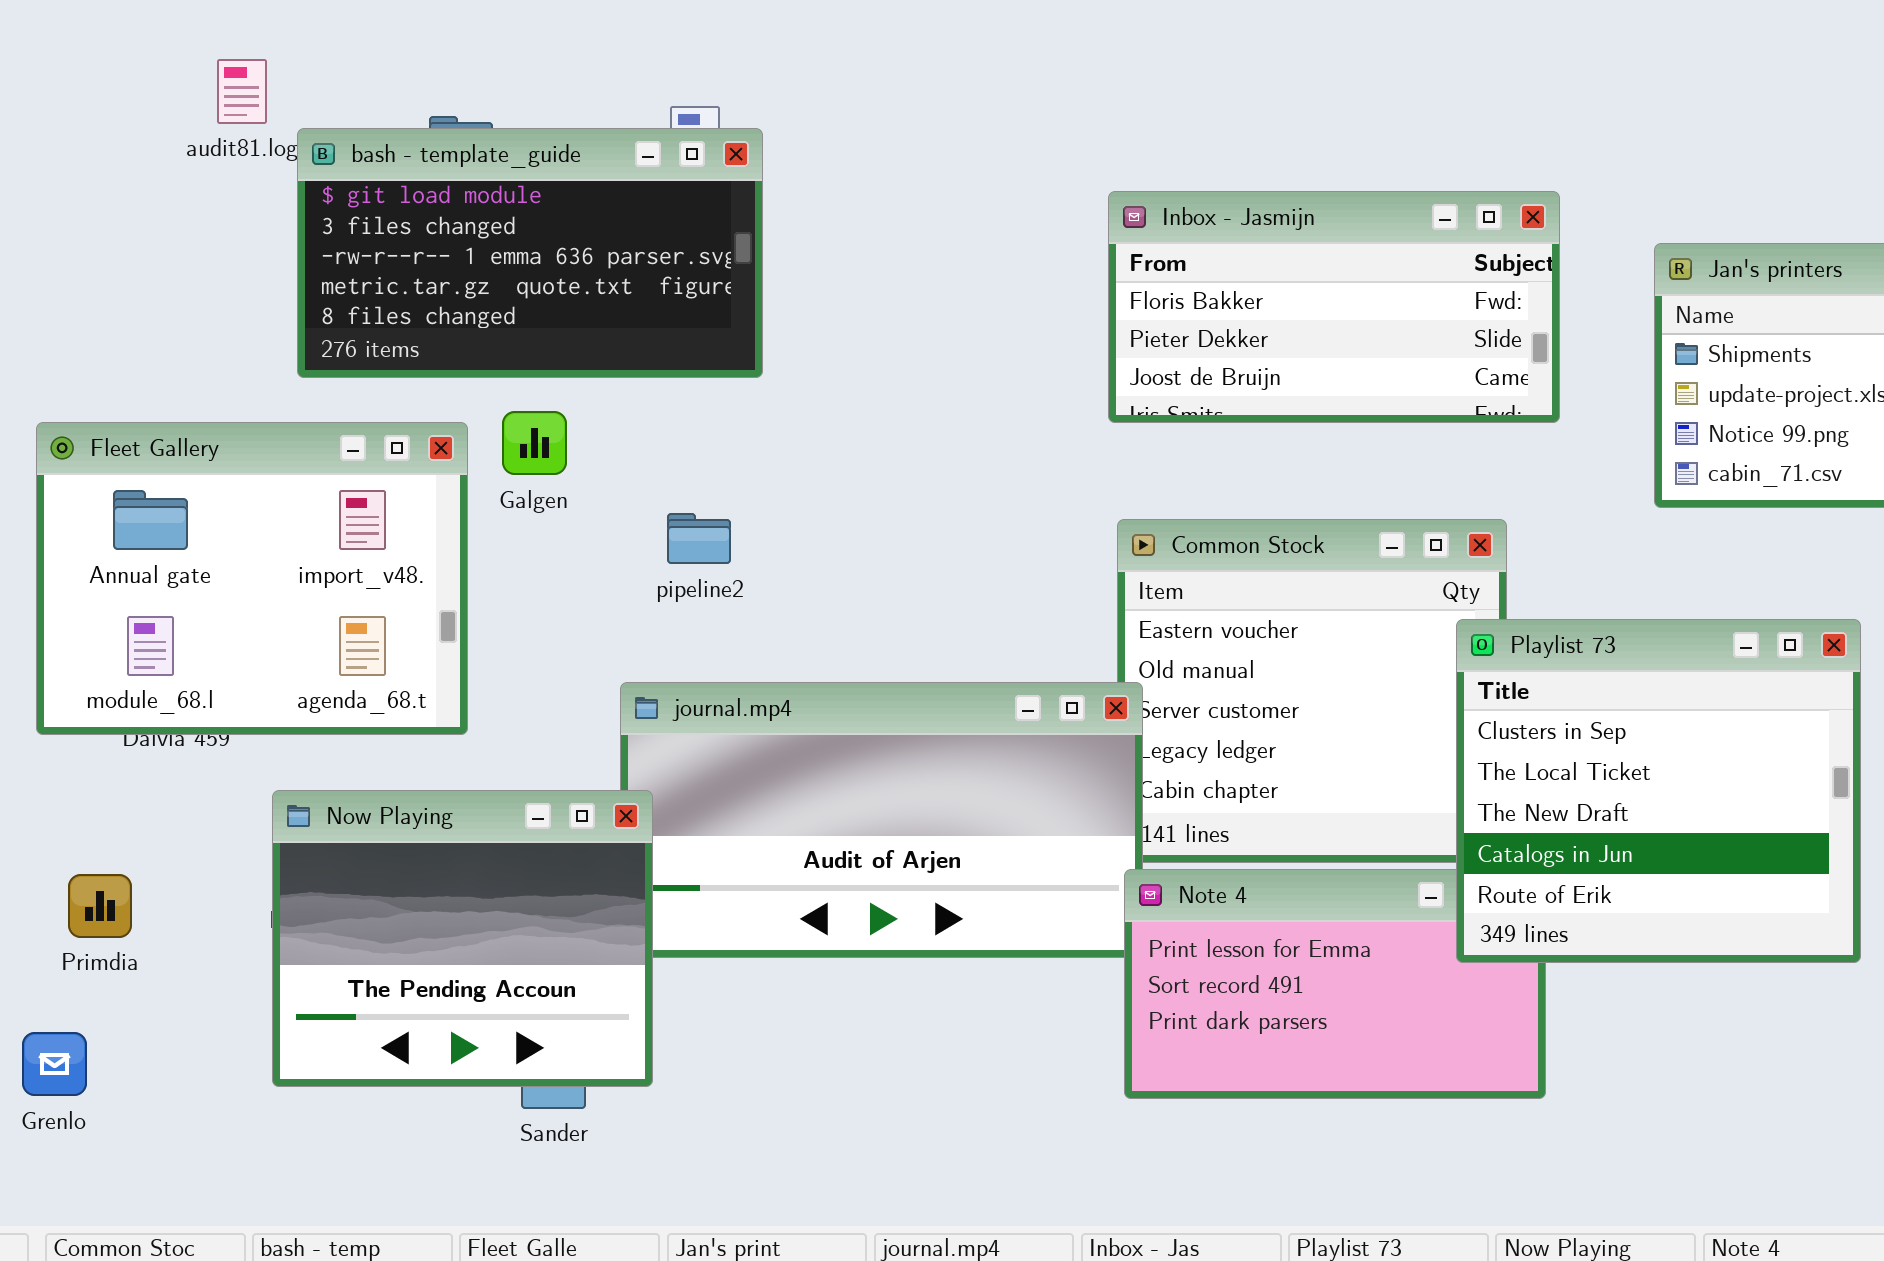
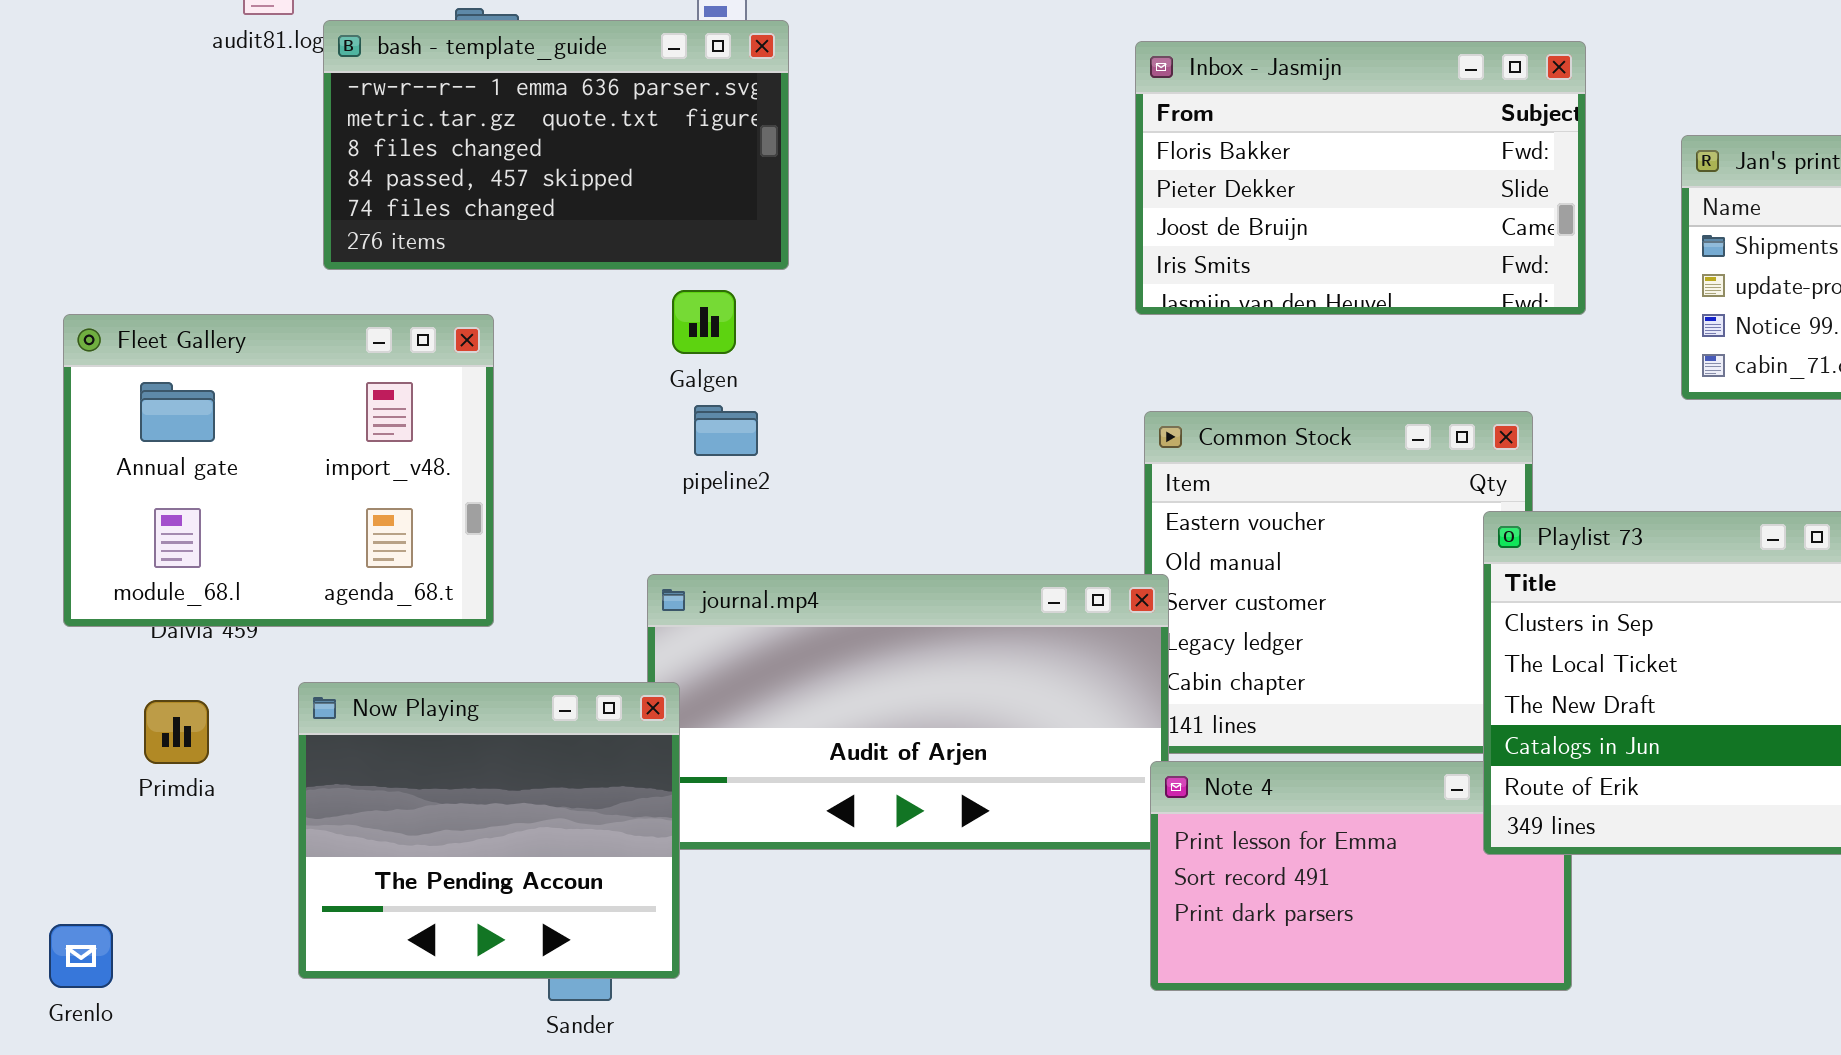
bash - template_guide: [297,128,763,378] -> [323,20,789,270], scrolled down 2 rows
Inbox - Jasmijn: [1108,191,1560,423] -> [1135,41,1586,315], resized
Galgen: [502,411,567,475] -> [672,290,736,354], moved
Primdia: [68,874,132,938] -> [144,700,209,764], moved

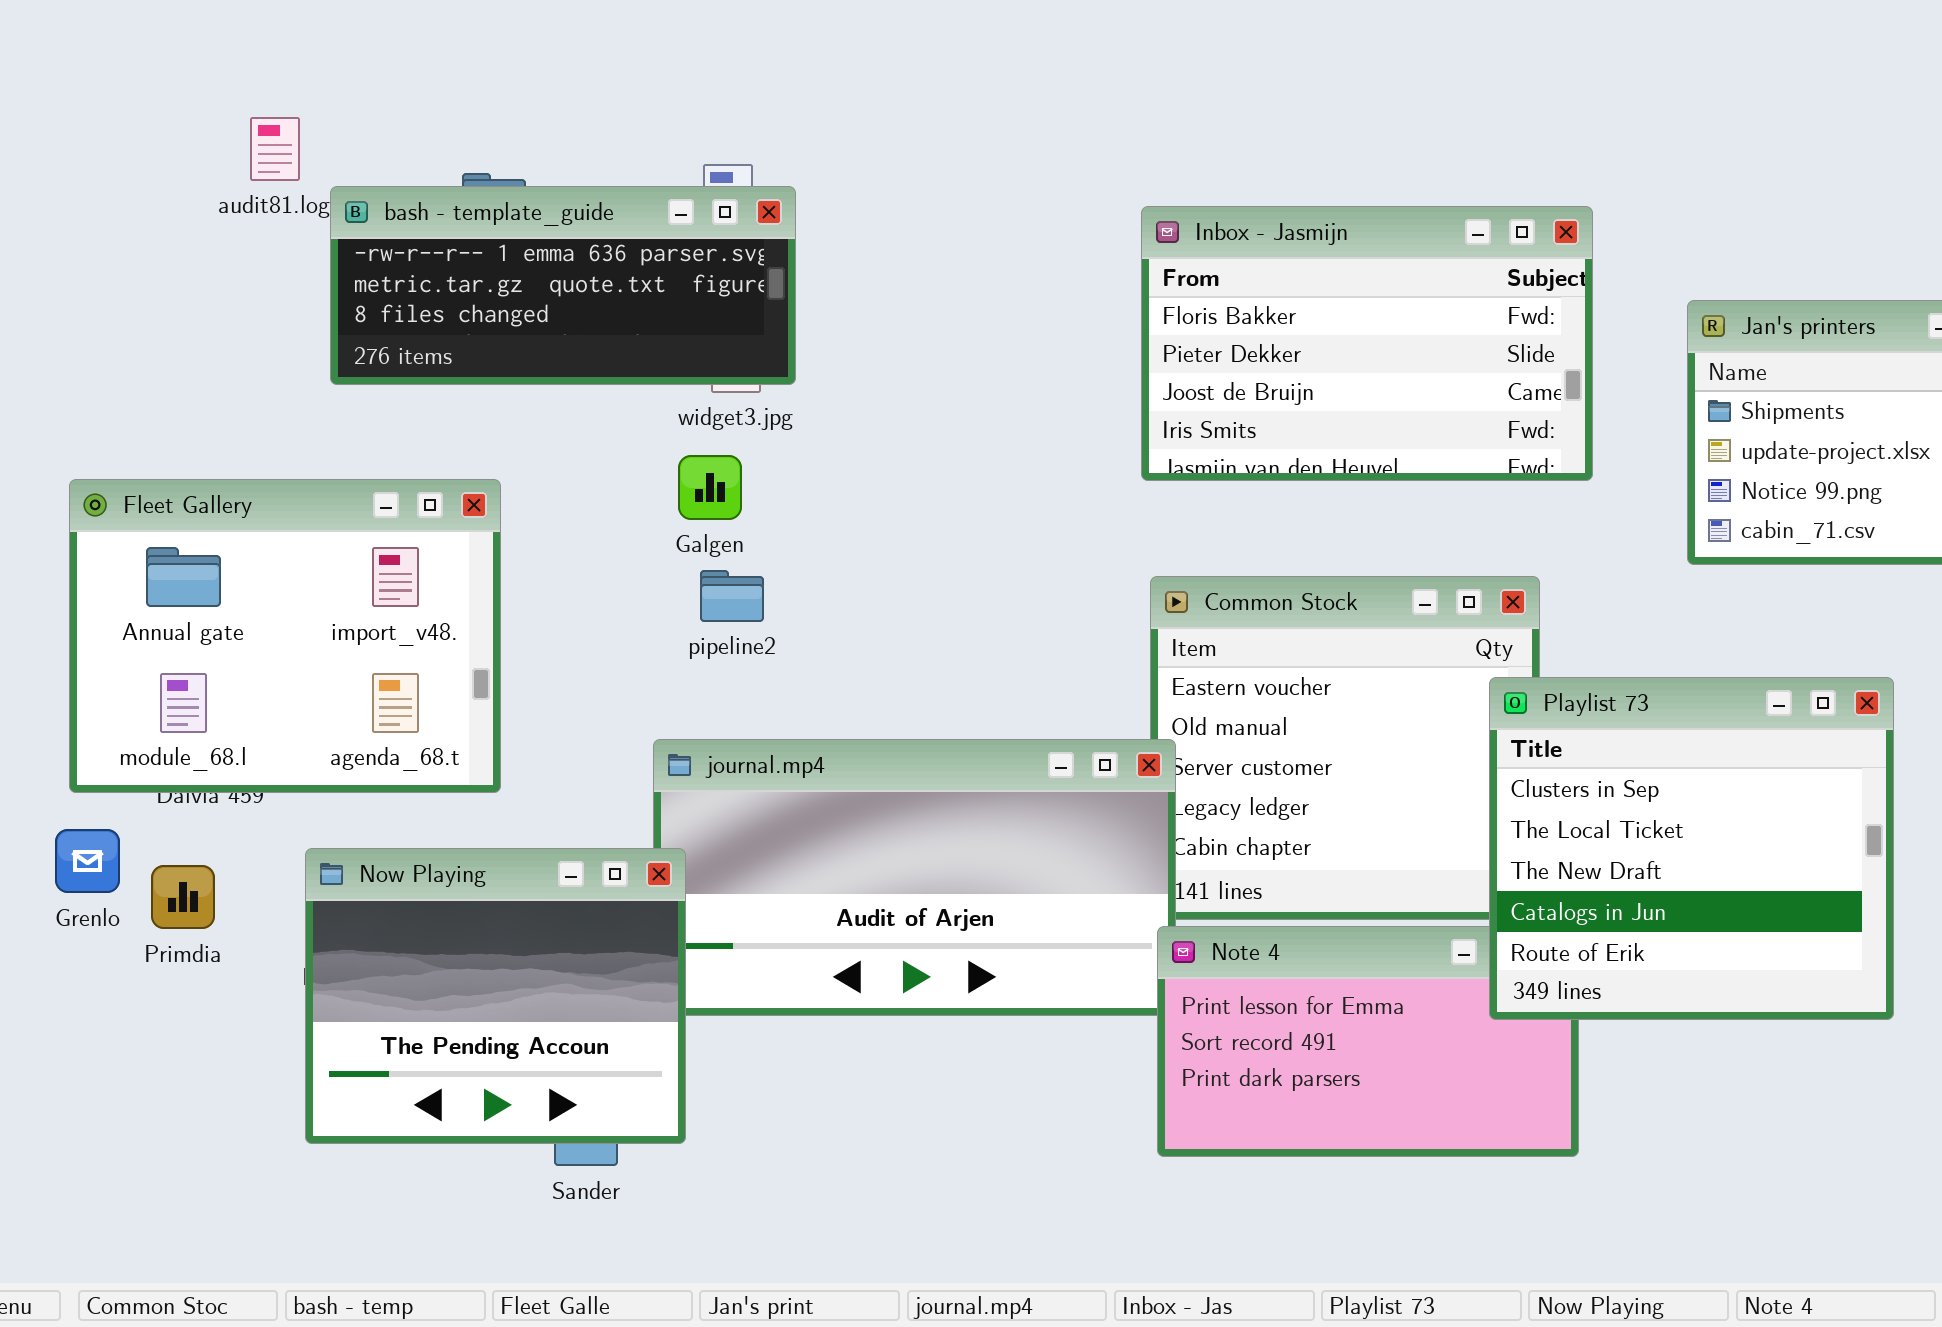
bash - template_guide: [323,20,789,270] -> [330,186,796,385], resized
Grenlo: [49,924,113,988] -> [55,829,120,893], moved

